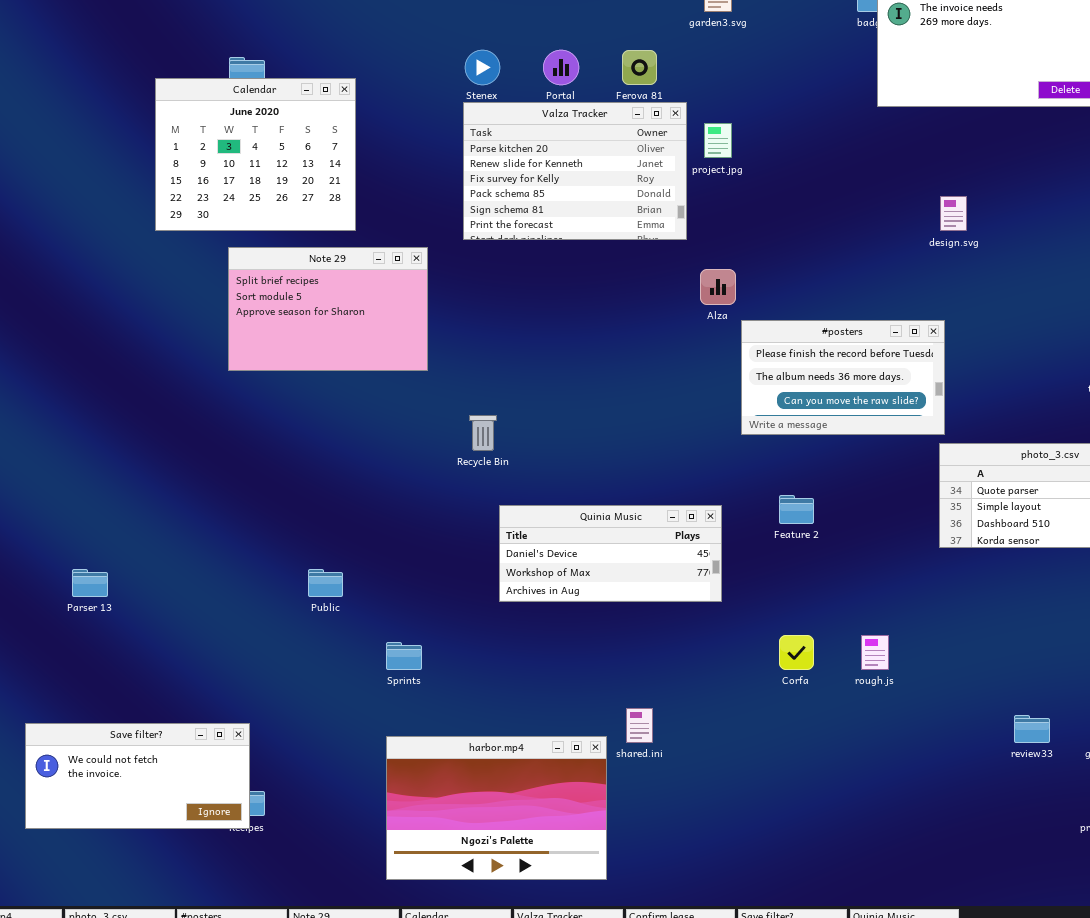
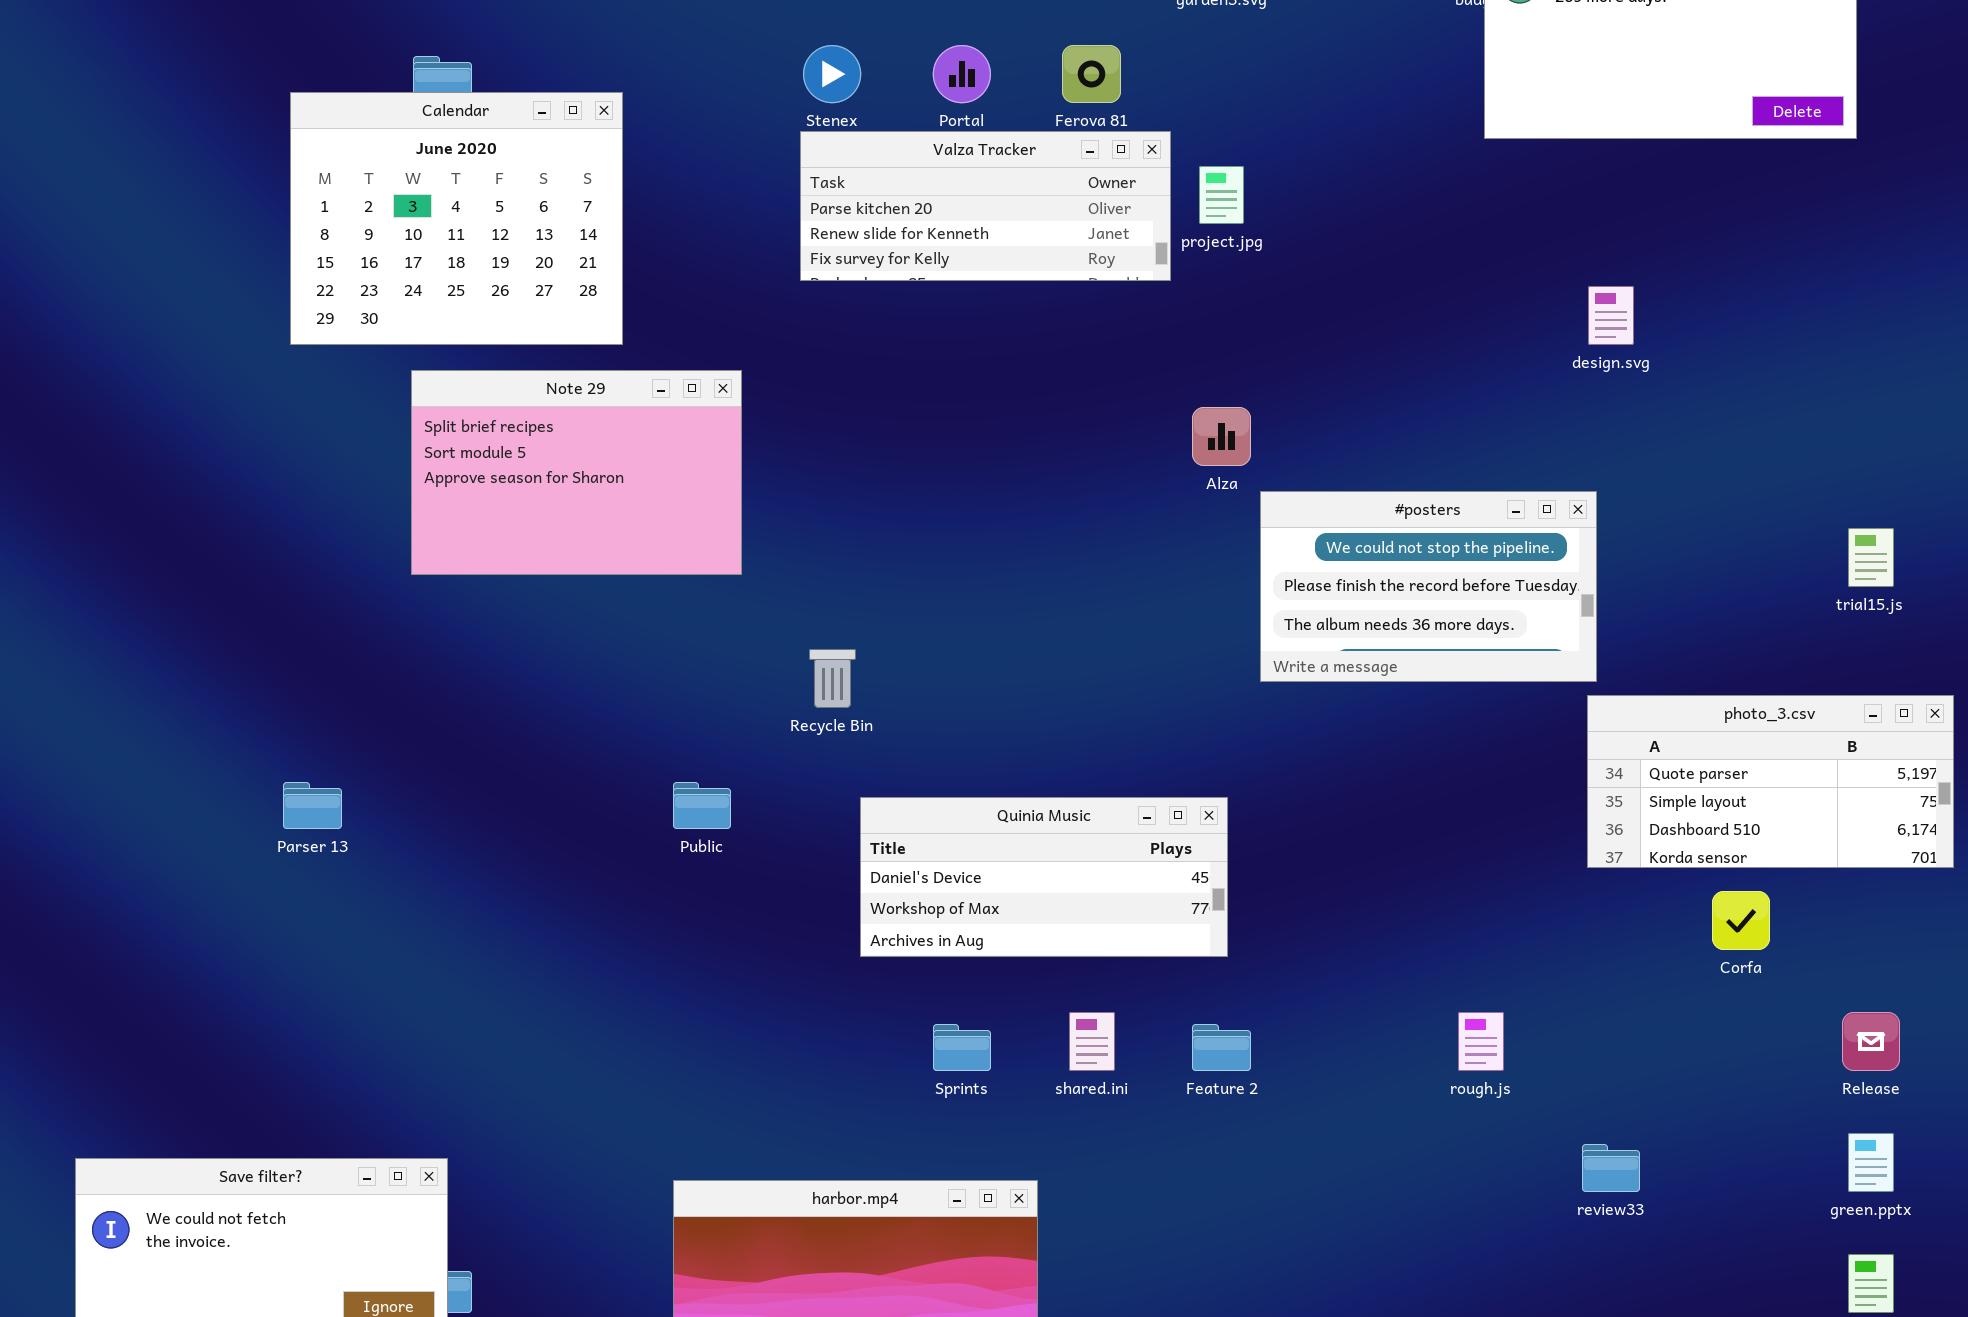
Valza Tracker: [463,102,687,240] -> [800,131,1171,281], resized
#posters: [741,320,945,435] -> [1260,491,1597,682], scrolled up 1 row
Feature 2: [779,495,814,524] -> [1192,1024,1251,1071], moved
Parser 13: [72,569,108,597] -> [283,782,342,829], moved
Public: [308,569,343,597] -> [673,782,731,829], moved
Corfa: [779,635,814,670] -> [1712,891,1770,950], moved
Sprints: [386,642,422,670] -> [933,1024,991,1071], moved
shared.ini: [626,708,653,743] -> [1069,1012,1115,1071], moved
review33: [1014,715,1050,743] -> [1582,1144,1640,1192], moved

